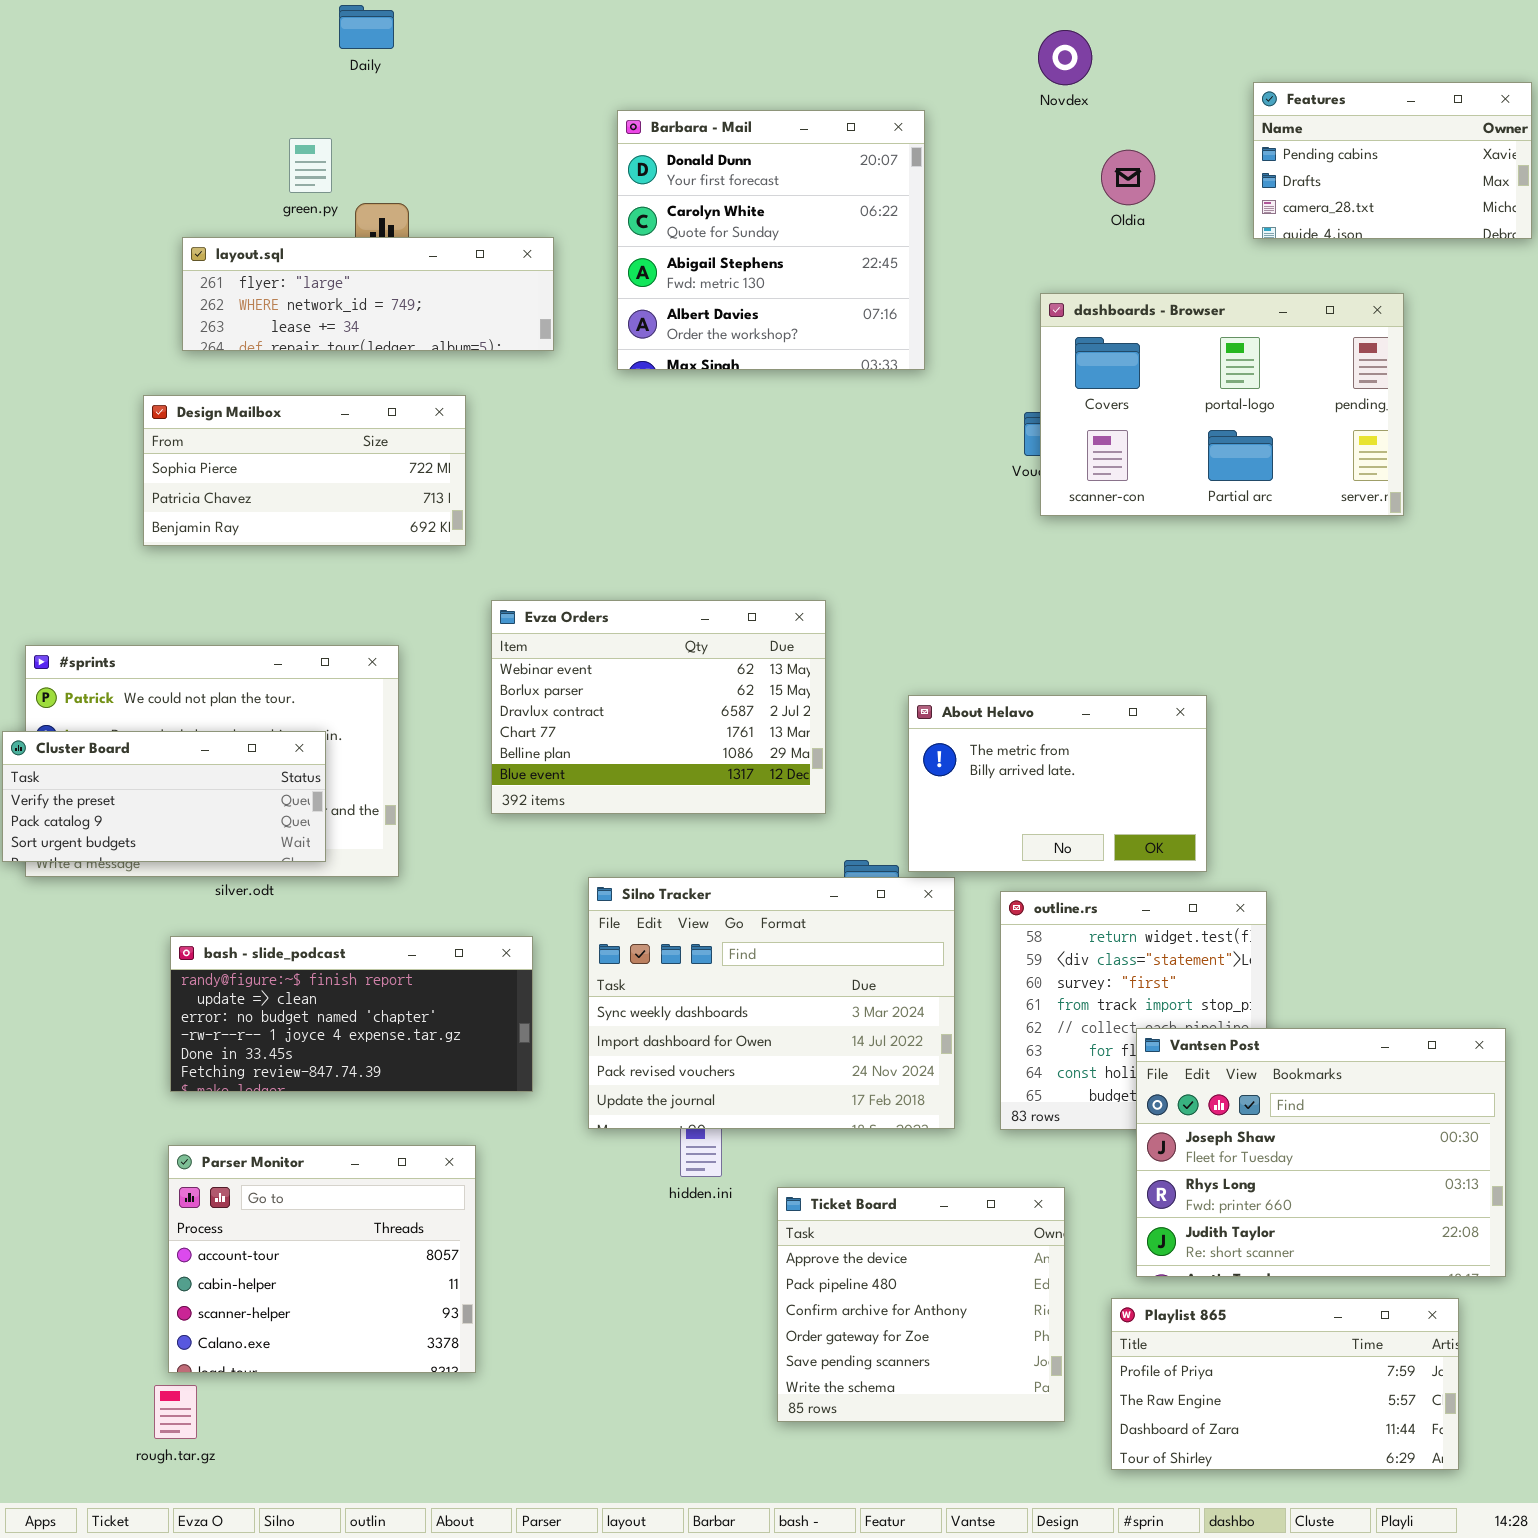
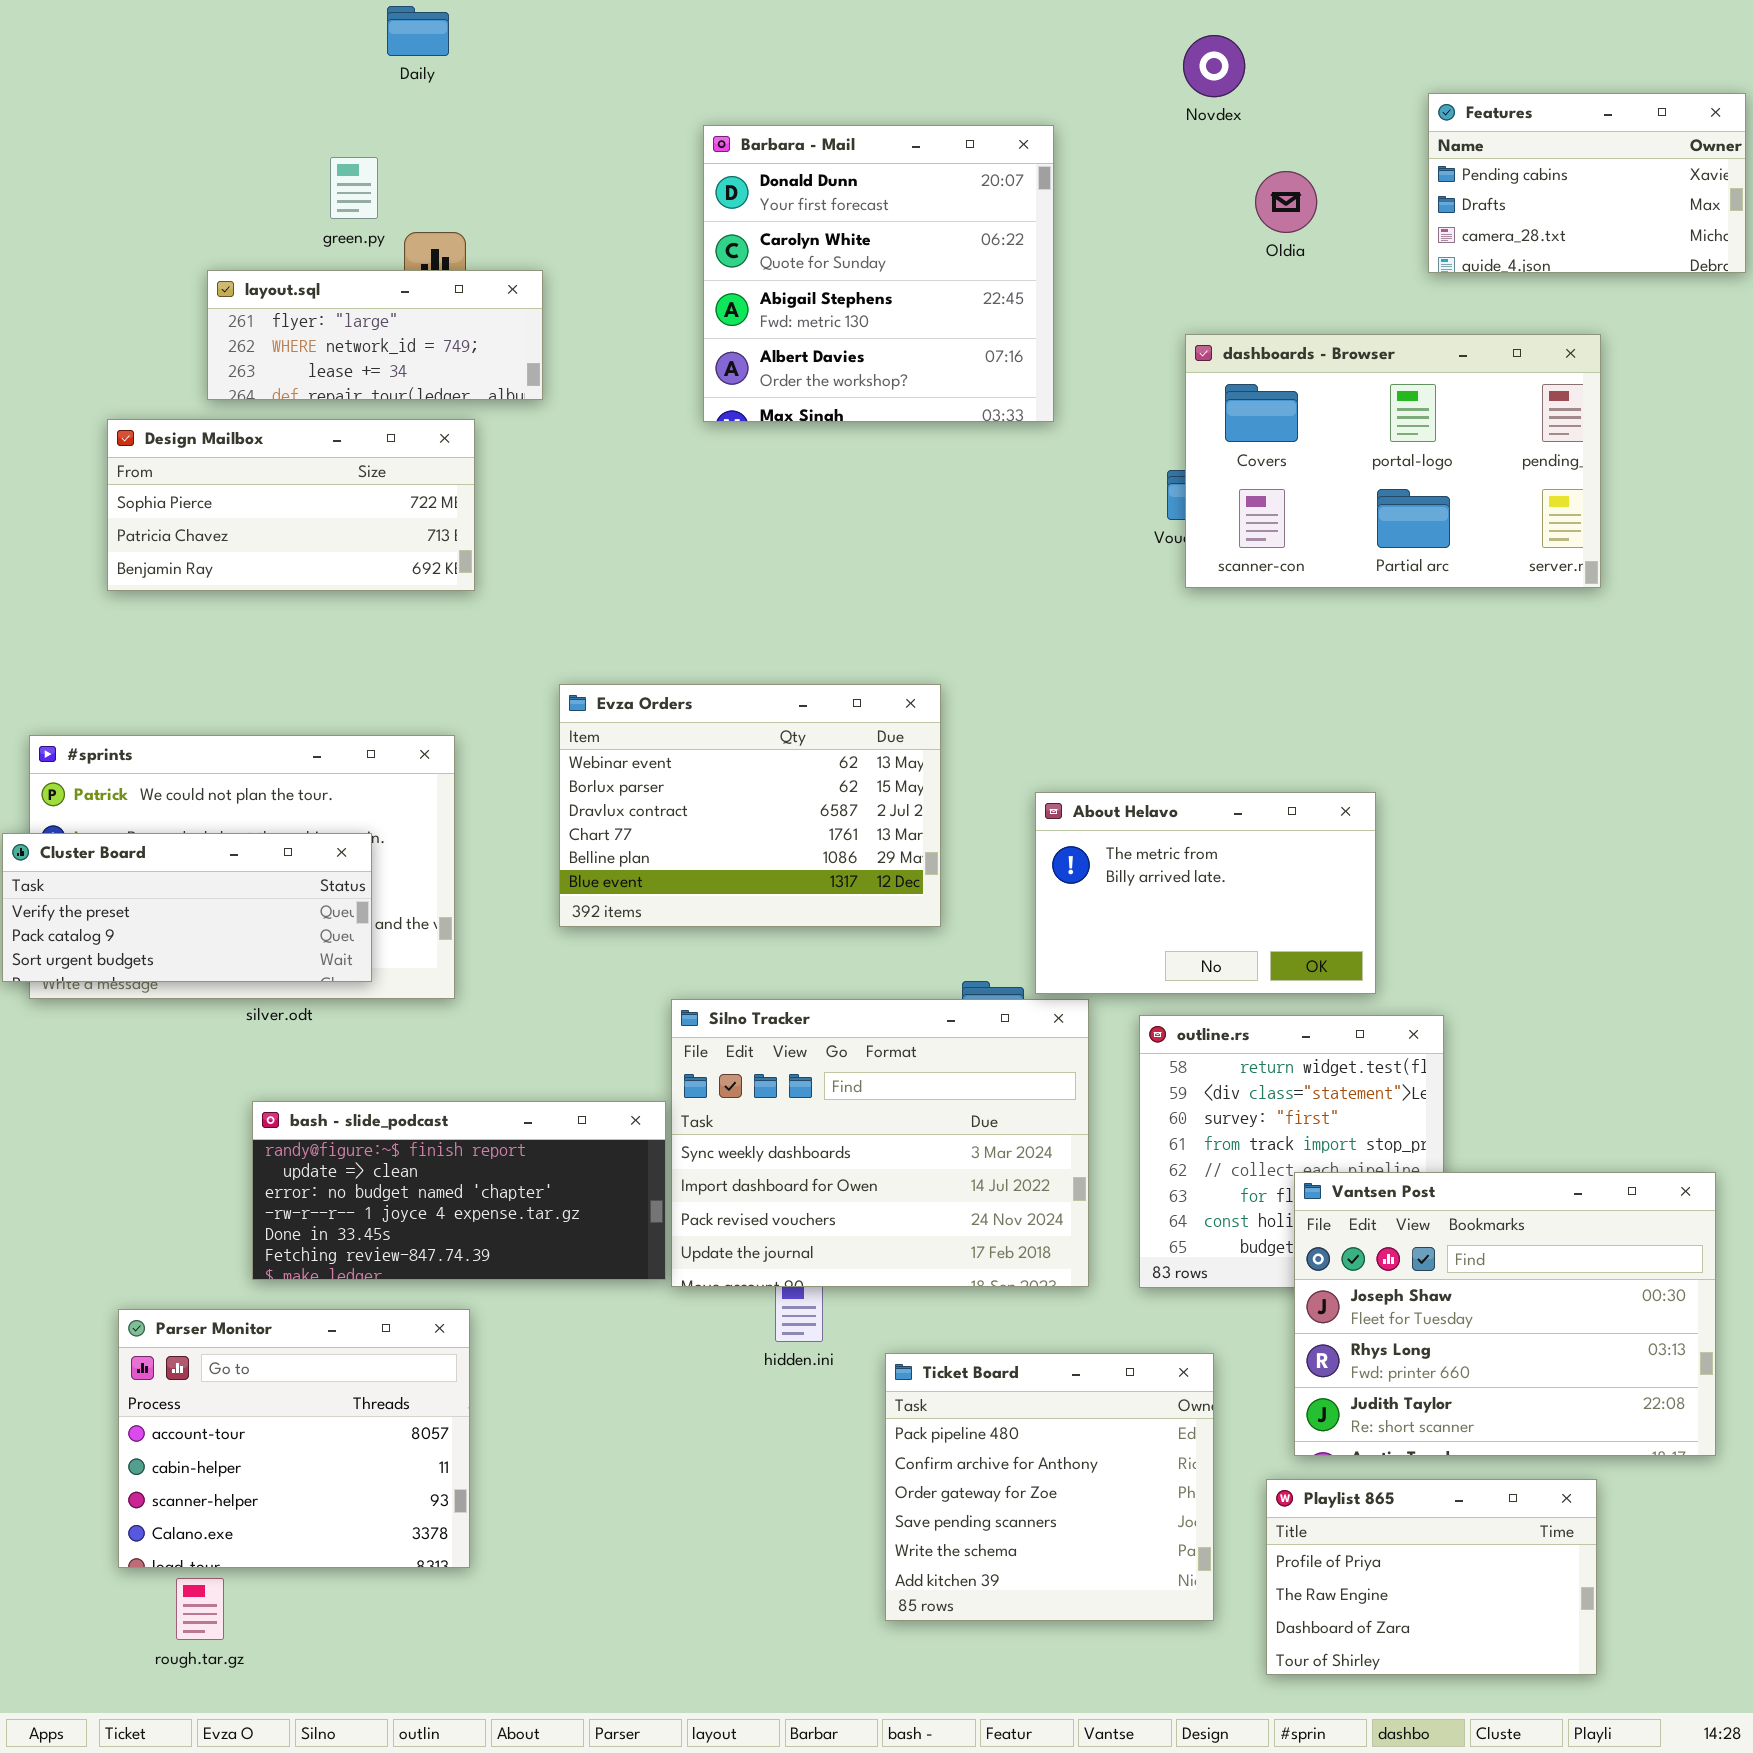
layout.sql: [182,237,554,351] -> [207,270,543,400], resized
Design Mailbox: [143,395,466,546] -> [107,419,475,591], moved
bash - slide_podcast: [170,936,533,1092] -> [252,1101,666,1280], moved
Parser Monitor: [168,1145,476,1373] -> [118,1309,470,1568], moved
Ticket Board: [777,1187,1065,1422] -> [885,1353,1214,1621], scrolled down 1 row
Playlist 865: [1111,1298,1459,1470] -> [1266,1479,1597,1675], resized

